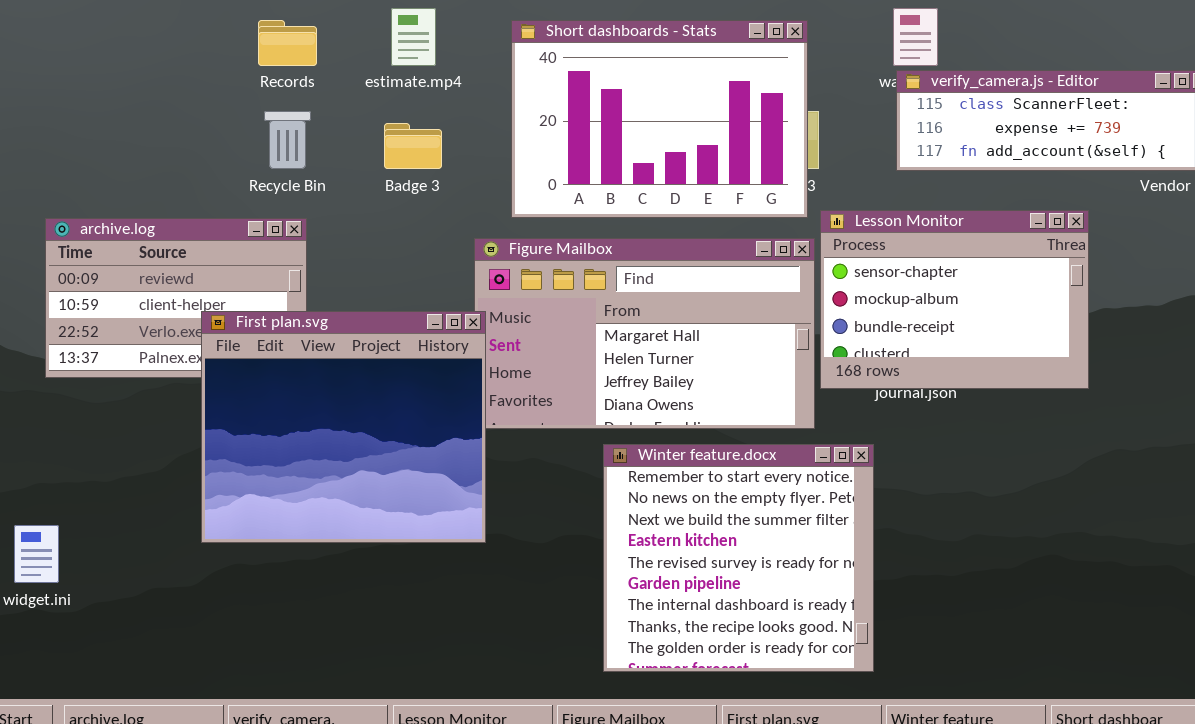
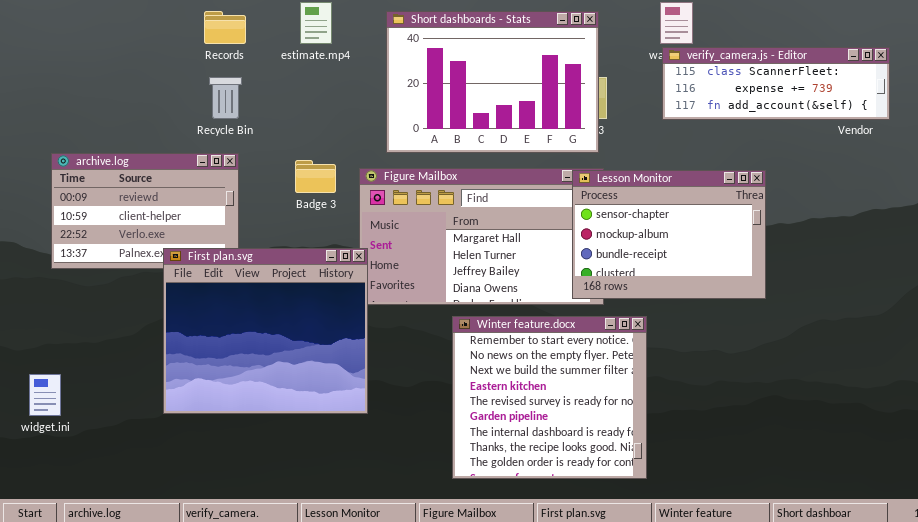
Badge 3: [384,123,442,169] -> [295,160,336,193], moved
Lesson Monitor: [820,210,1089,389] -> [572,170,766,299], moved
First plan.svg: [201,311,486,543] -> [163,248,368,414], moved

